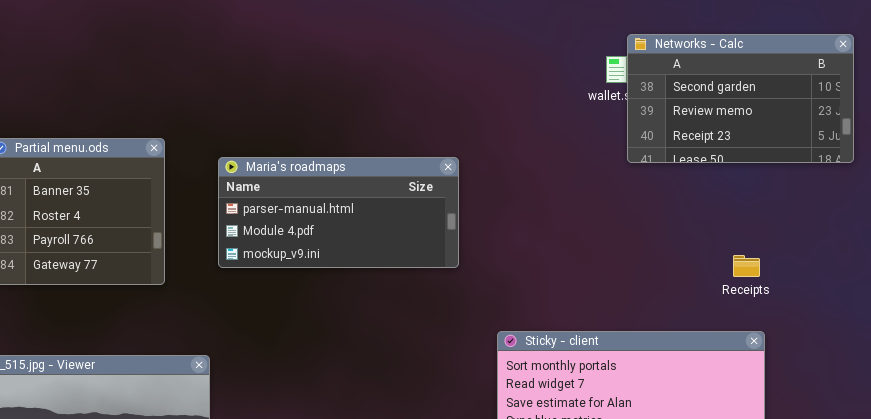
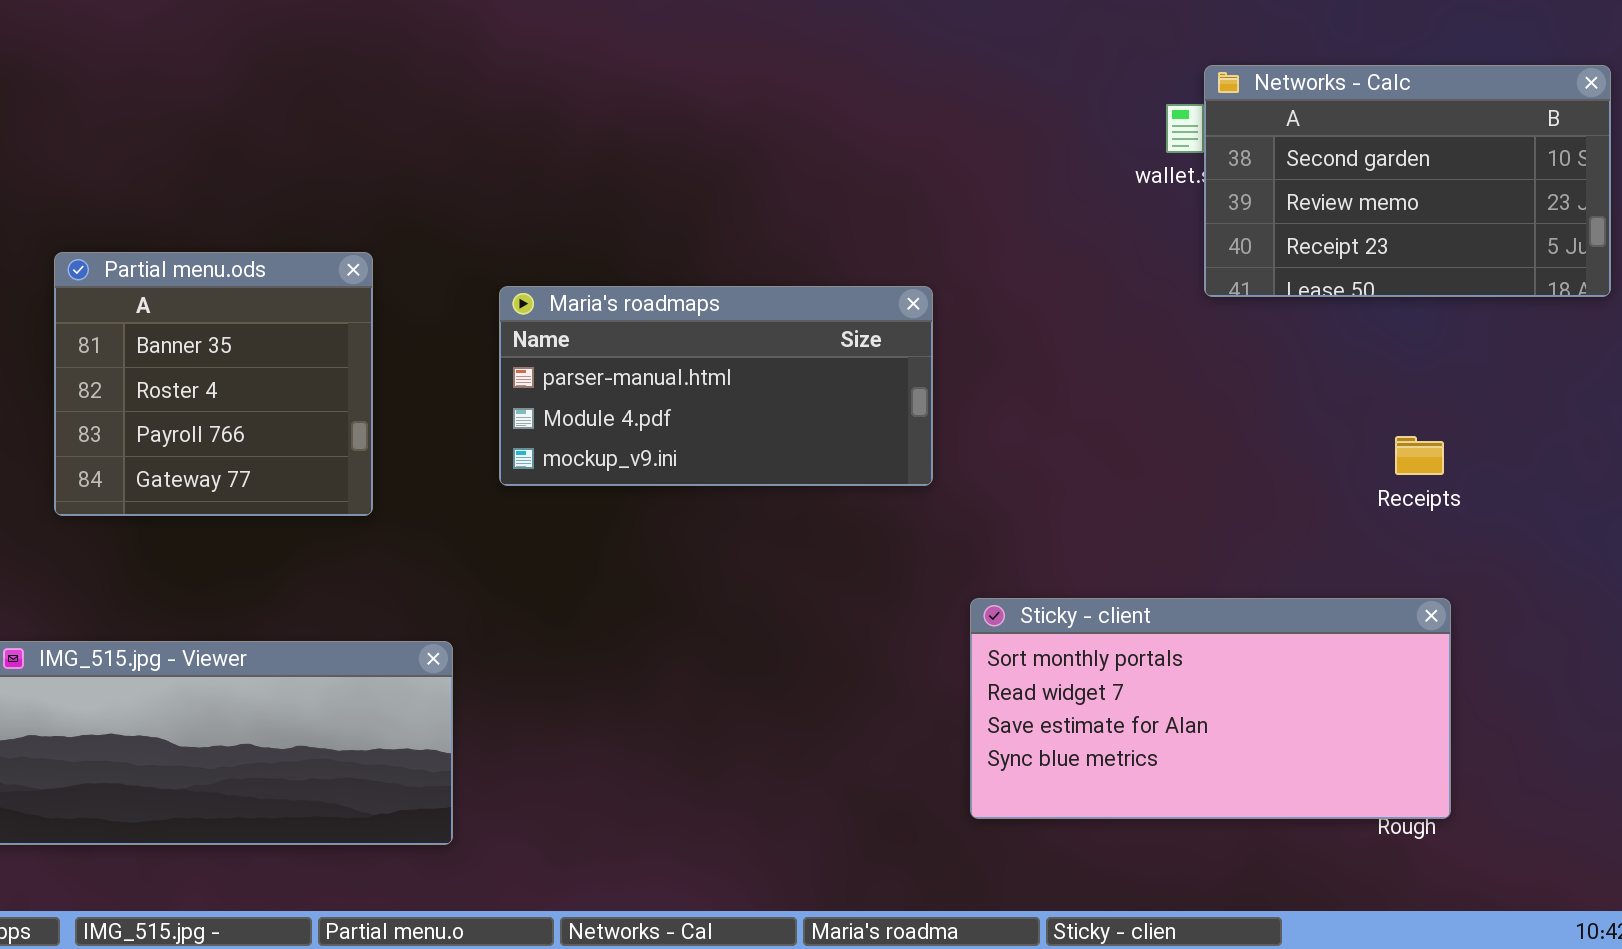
Maria's roadmaps: [218,157,459,268] -> [499,286,933,486], moved
Receipts: [733,255,760,277] -> [1395,436,1444,475], moved

